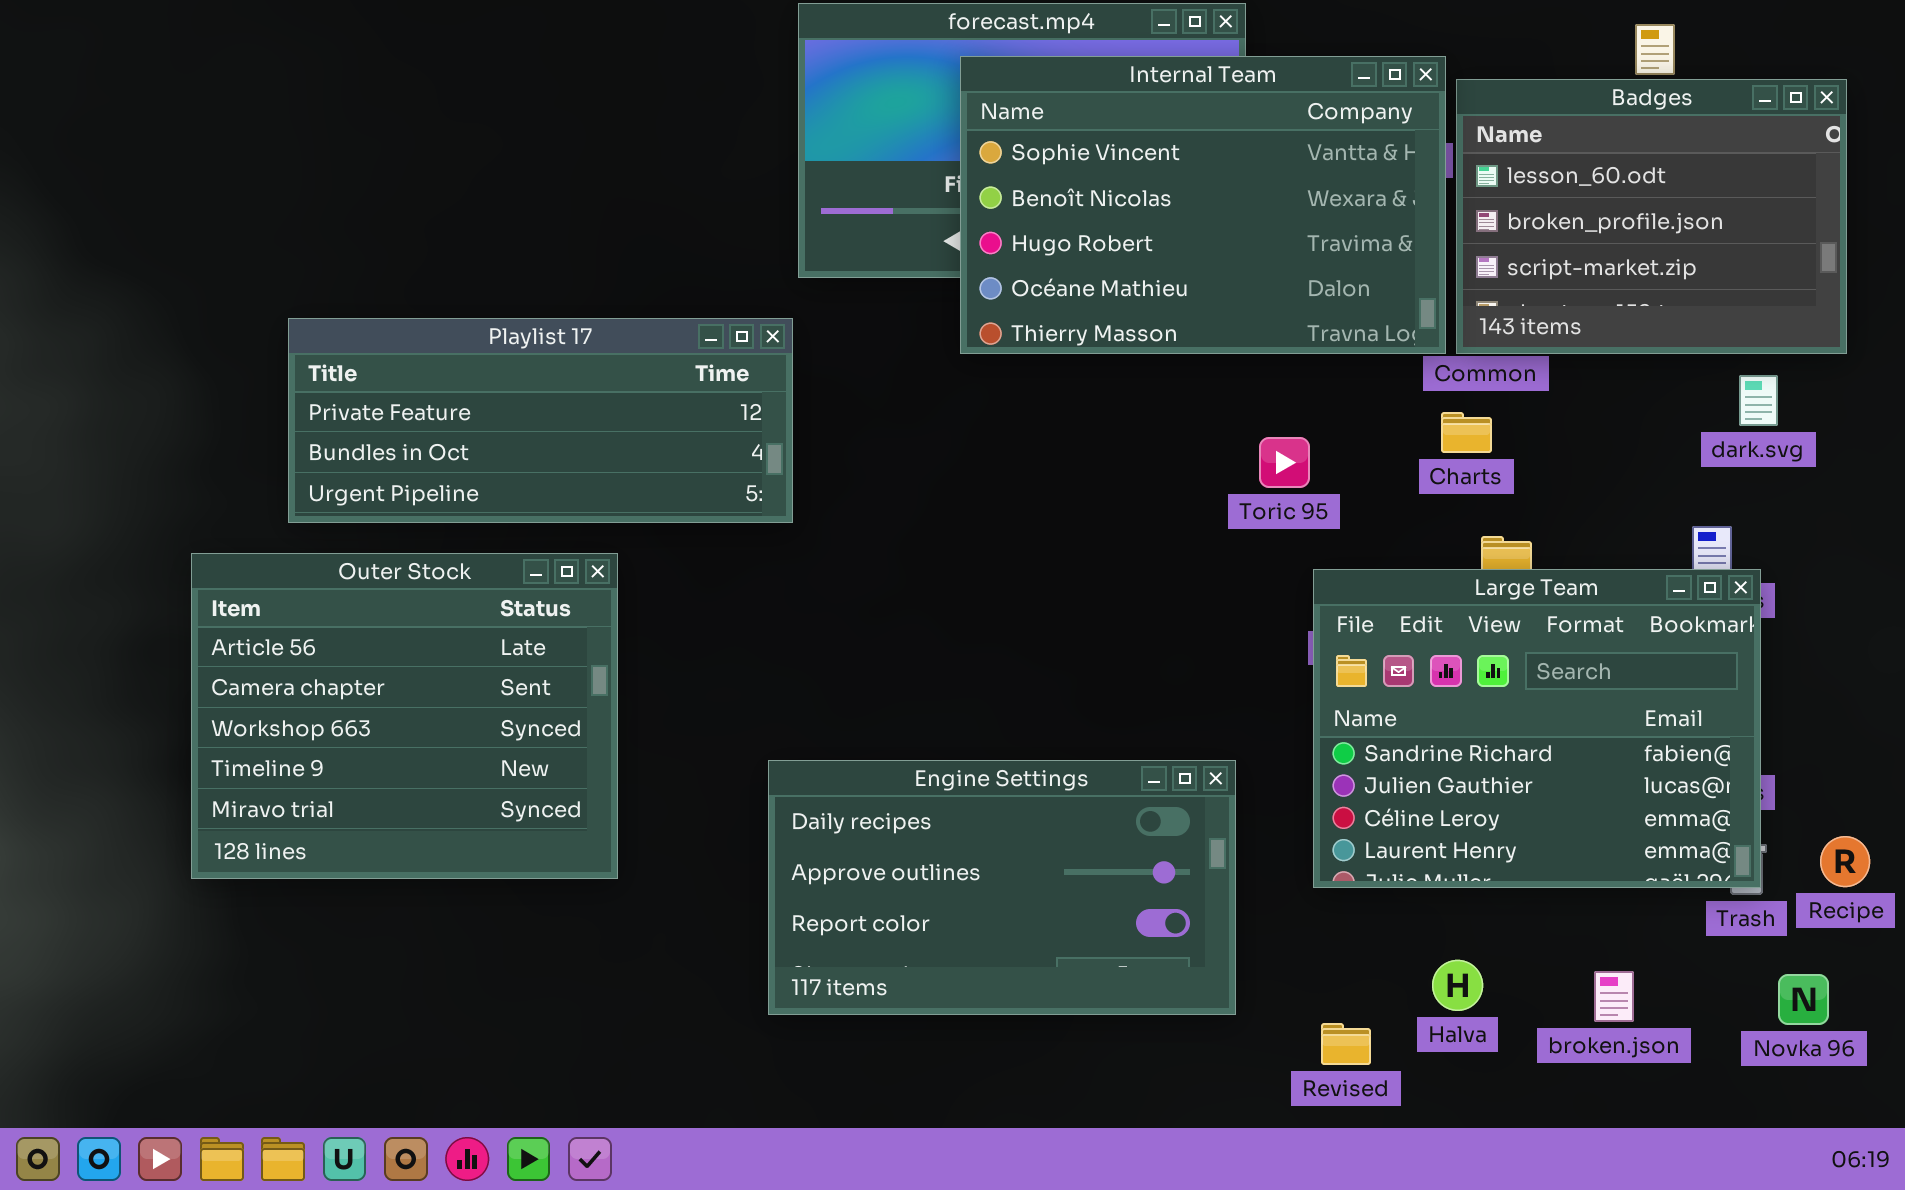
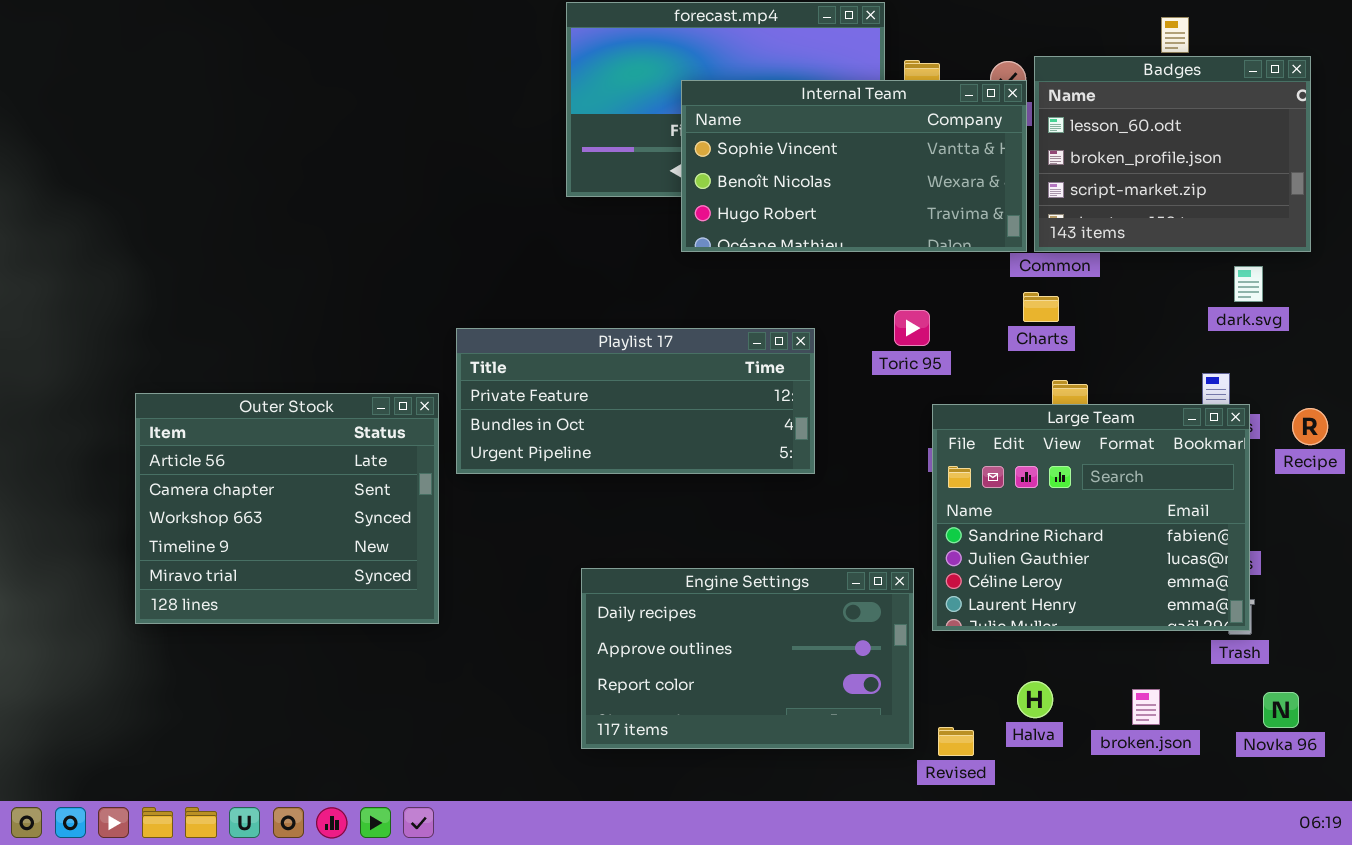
Internal Team: [960,56,1446,354] -> [681,80,1027,252], resized
Playlist 17: [288,318,793,523] -> [456,328,815,474], moved
Engine Settings: [768,760,1236,1015] -> [581,568,914,749], moved
Recipe: [1820,836,1870,887] -> [1292,408,1328,445], moved

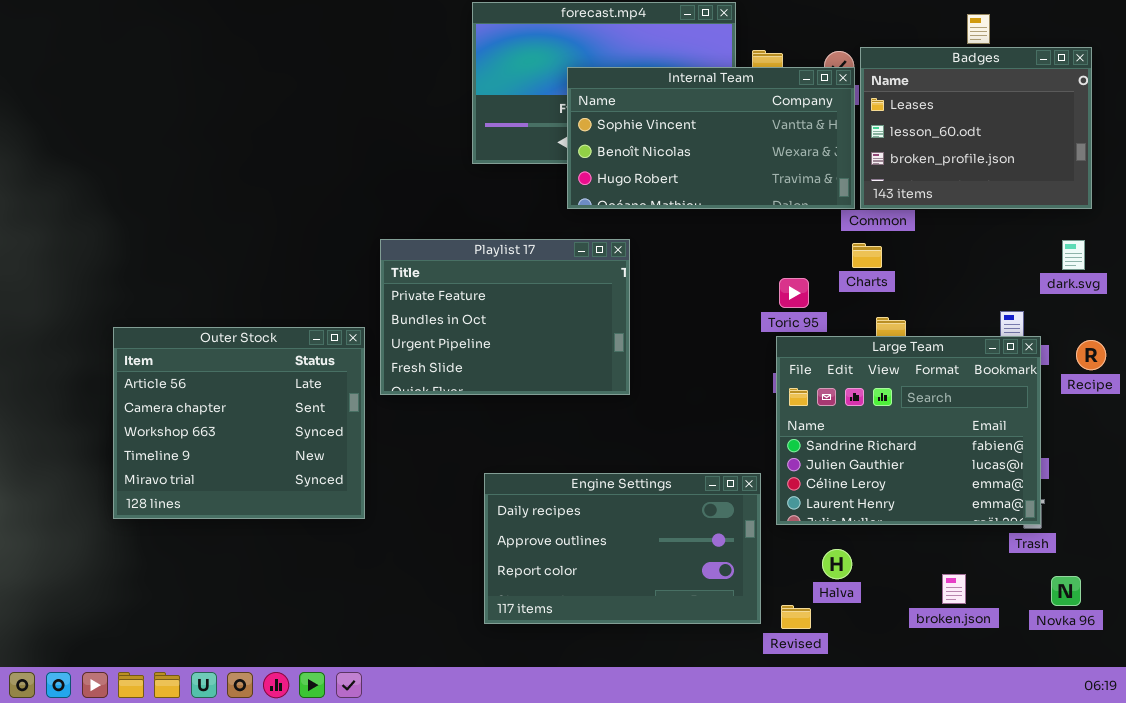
Badges: [1034,56,1311,252] -> [860,47,1092,209], scrolled up 1 row
dark.svg: [1234,266,1263,302] -> [1062,240,1085,270], moved
Toric 95: [894,310,930,346] -> [779,278,809,308], moved
Playlist 17: [456,328,815,474] -> [380,239,630,395], resized
Halva: [1017,681,1053,718] -> [822,549,852,579], moved

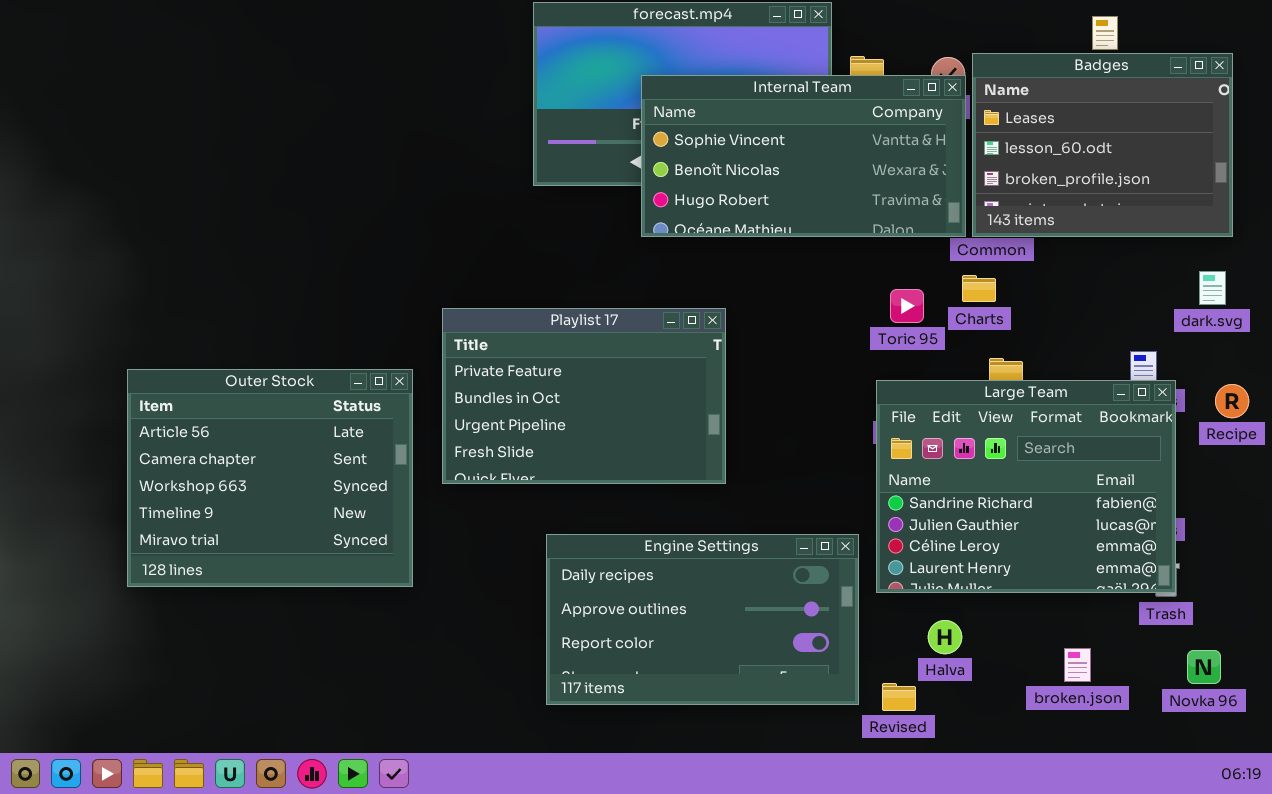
Playlist 17: [380,239,630,395] -> [442,308,726,484], moved
Toric 95: [779,278,809,308] -> [890,289,924,323], moved

